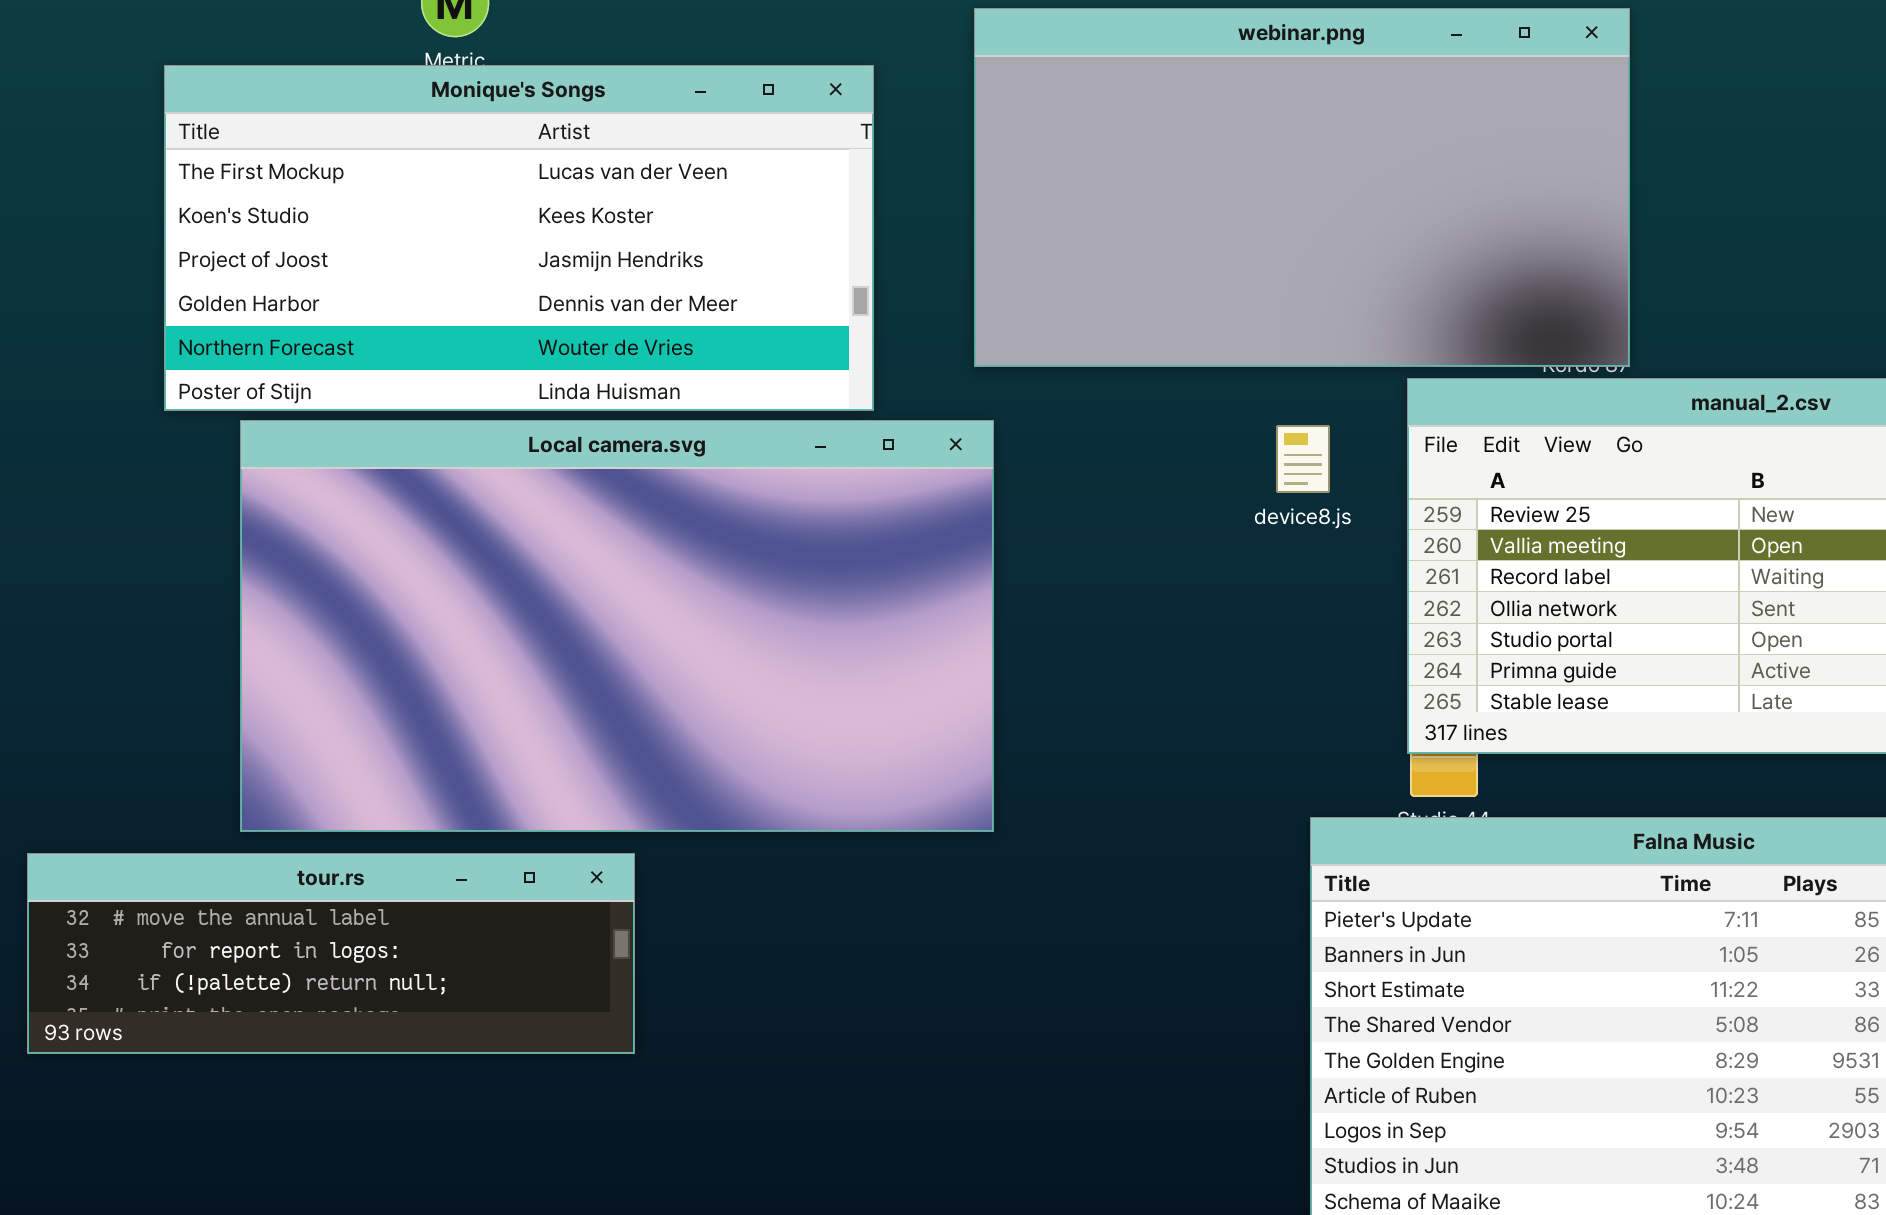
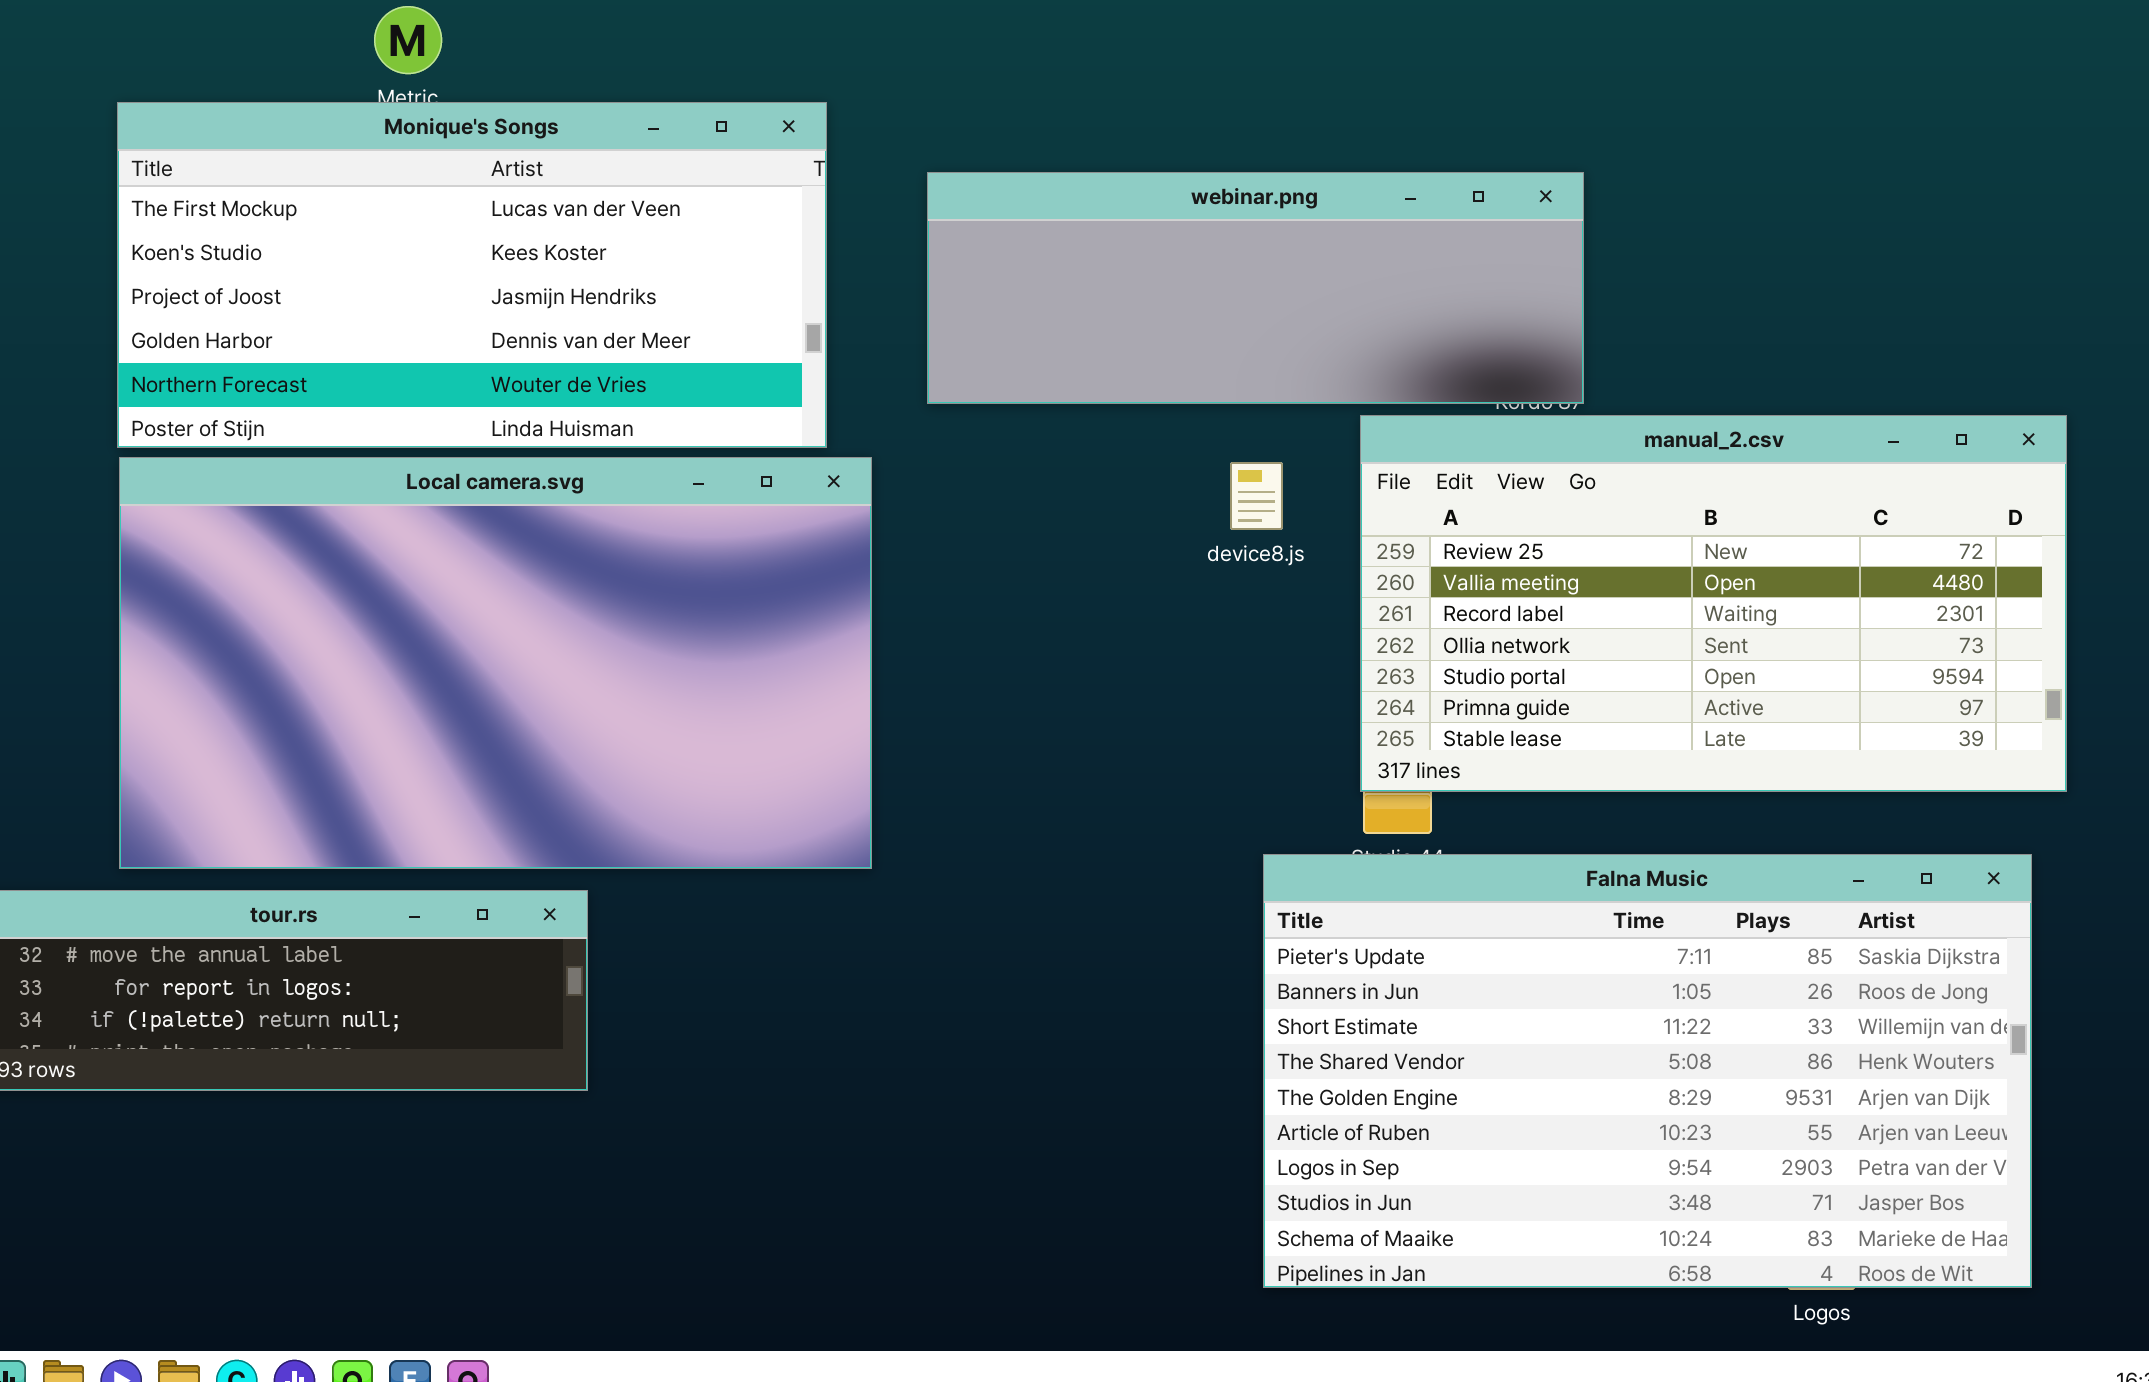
webinar.png: [974,8,1630,367] -> [927,172,1584,404], resized
Local camera.svg: [240,420,994,832] -> [119,457,872,869], moved

